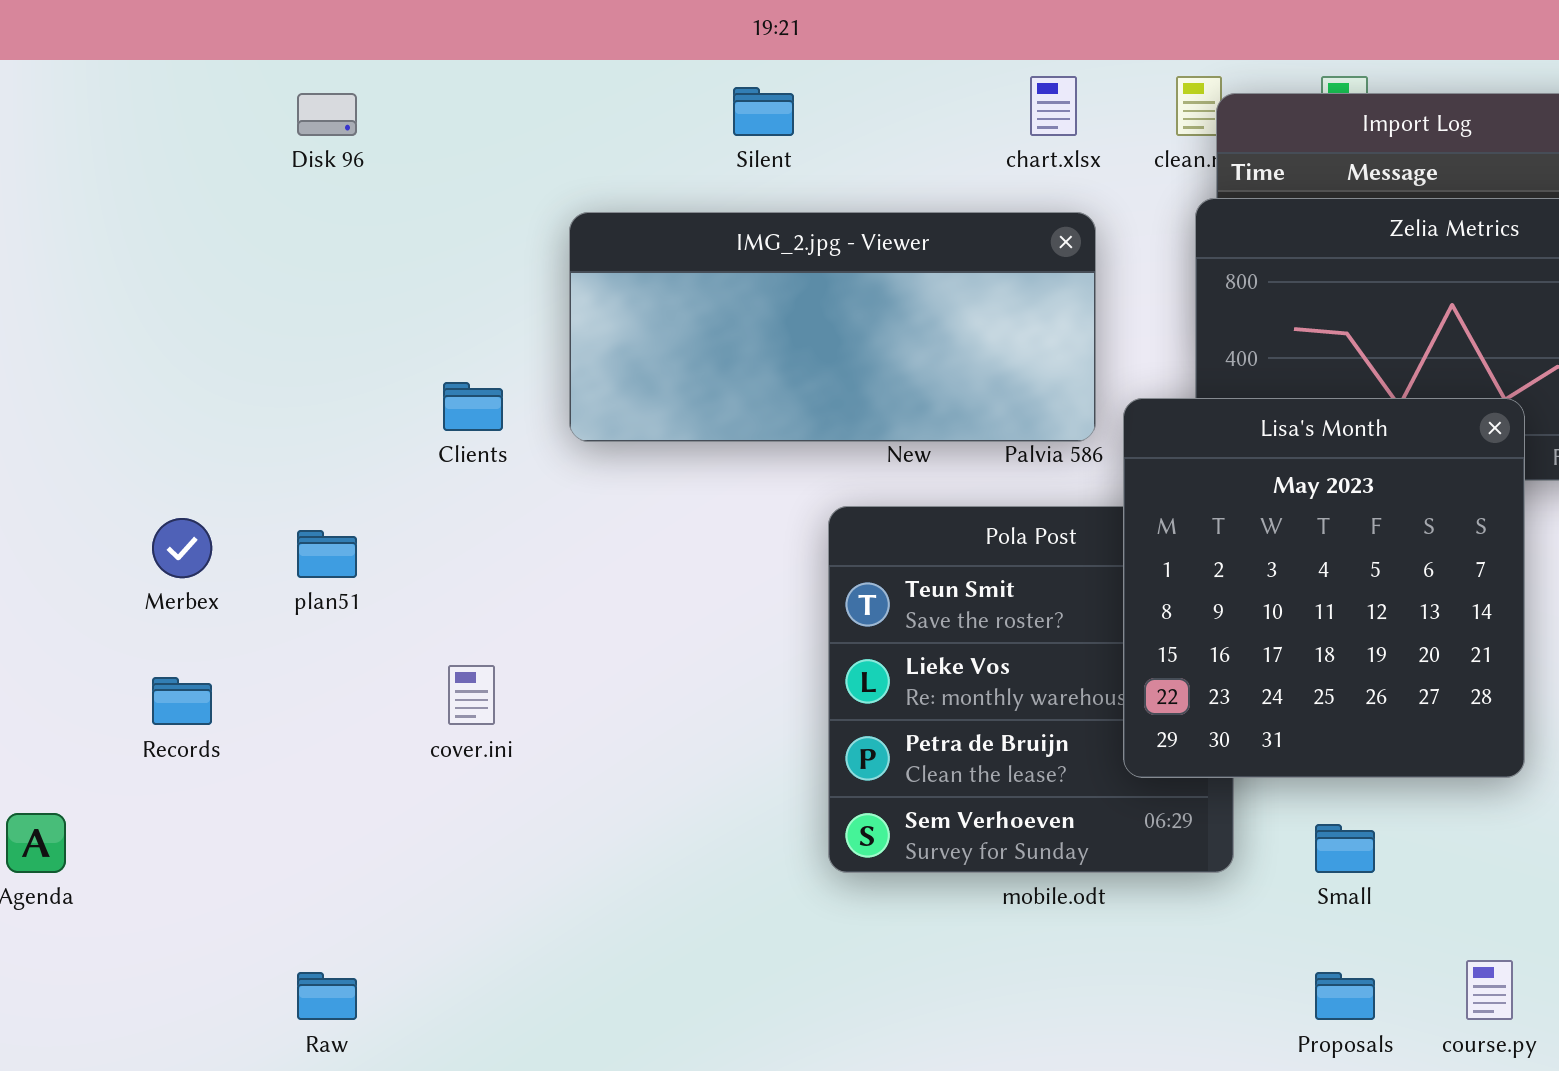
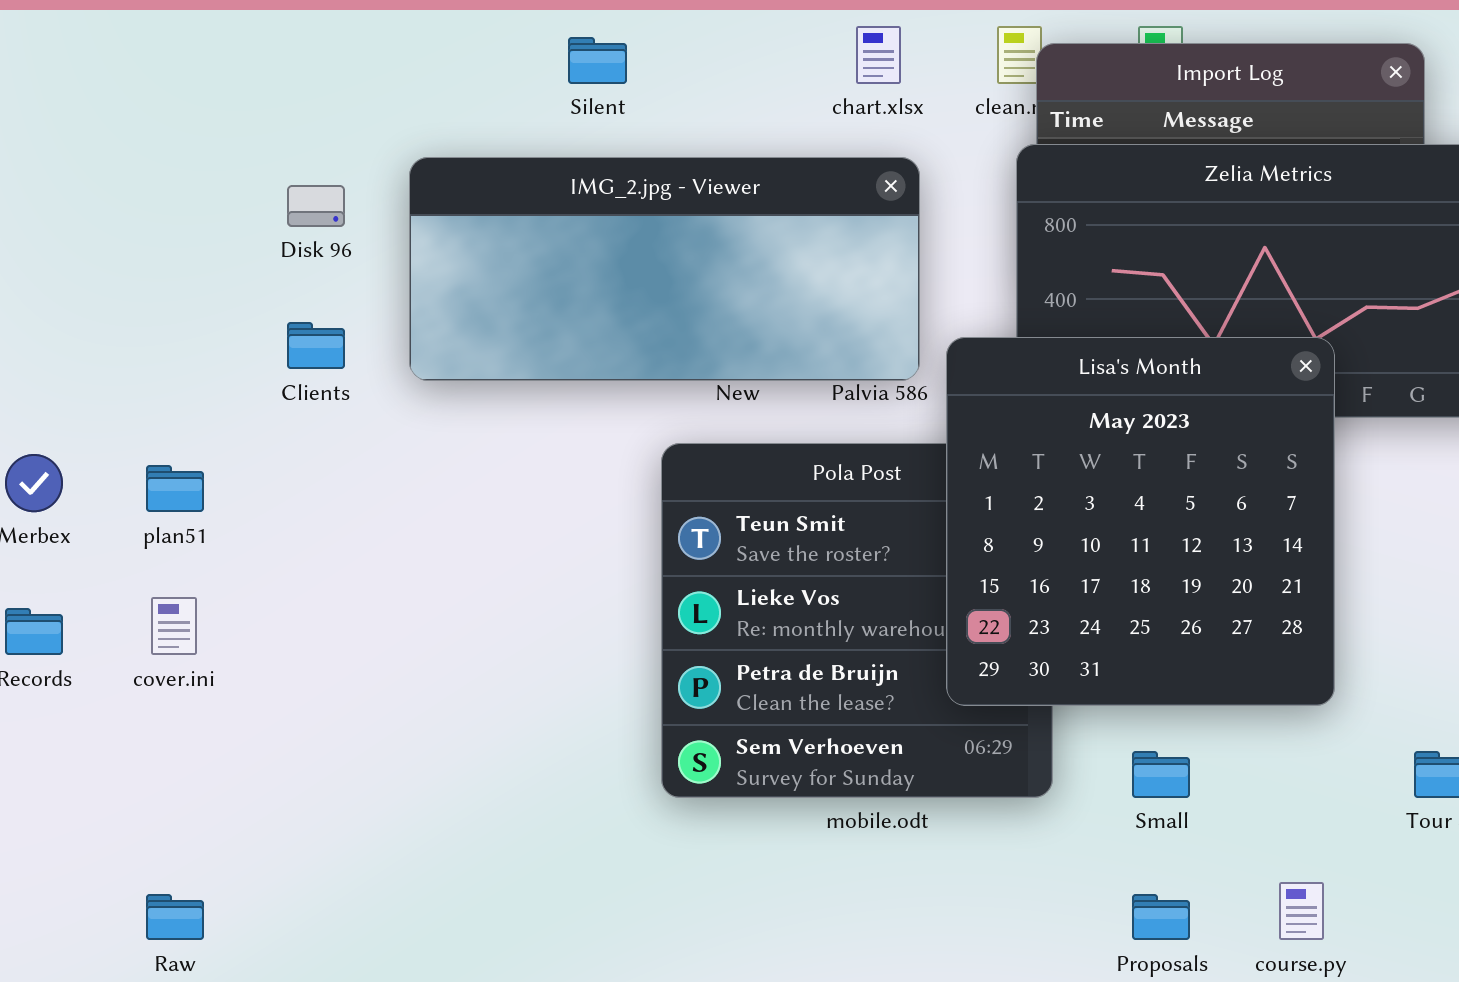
Disk 96: [297,93,357,136] -> [287,185,345,227], moved
cover.ini: [448,665,495,725] -> [151,597,197,655], moved

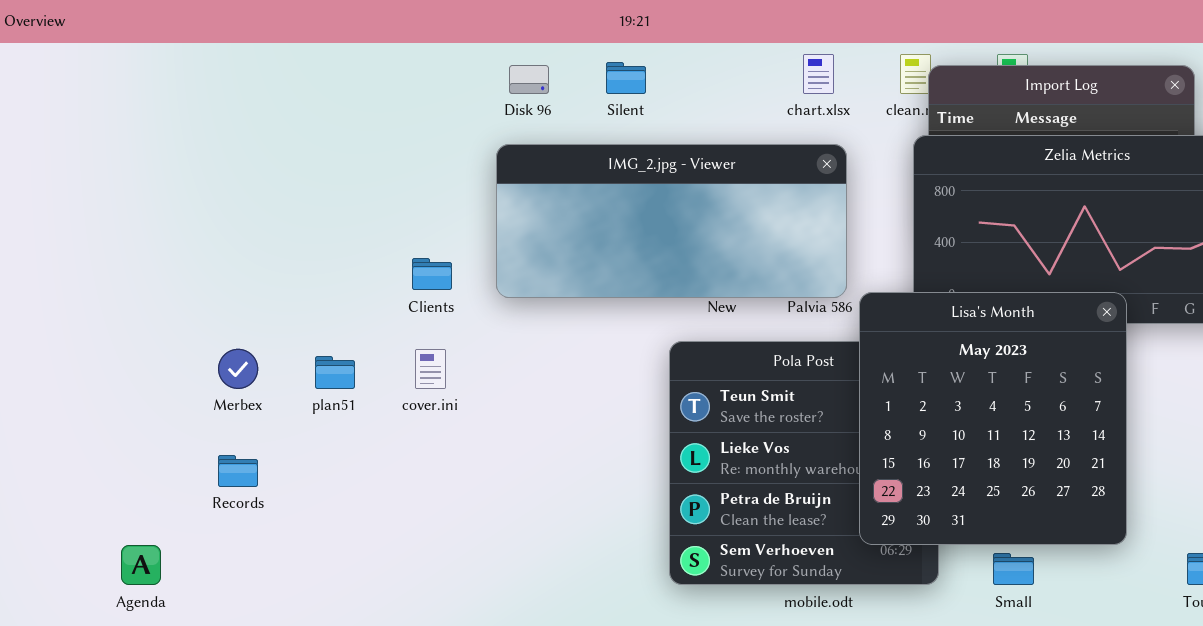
Disk 96: [287,185,345,227] -> [509,65,549,94], moved
Lisa's Month: [946,337,1335,706] -> [859,292,1127,545], moved
cover.ini: [151,597,197,655] -> [415,349,446,389], moved

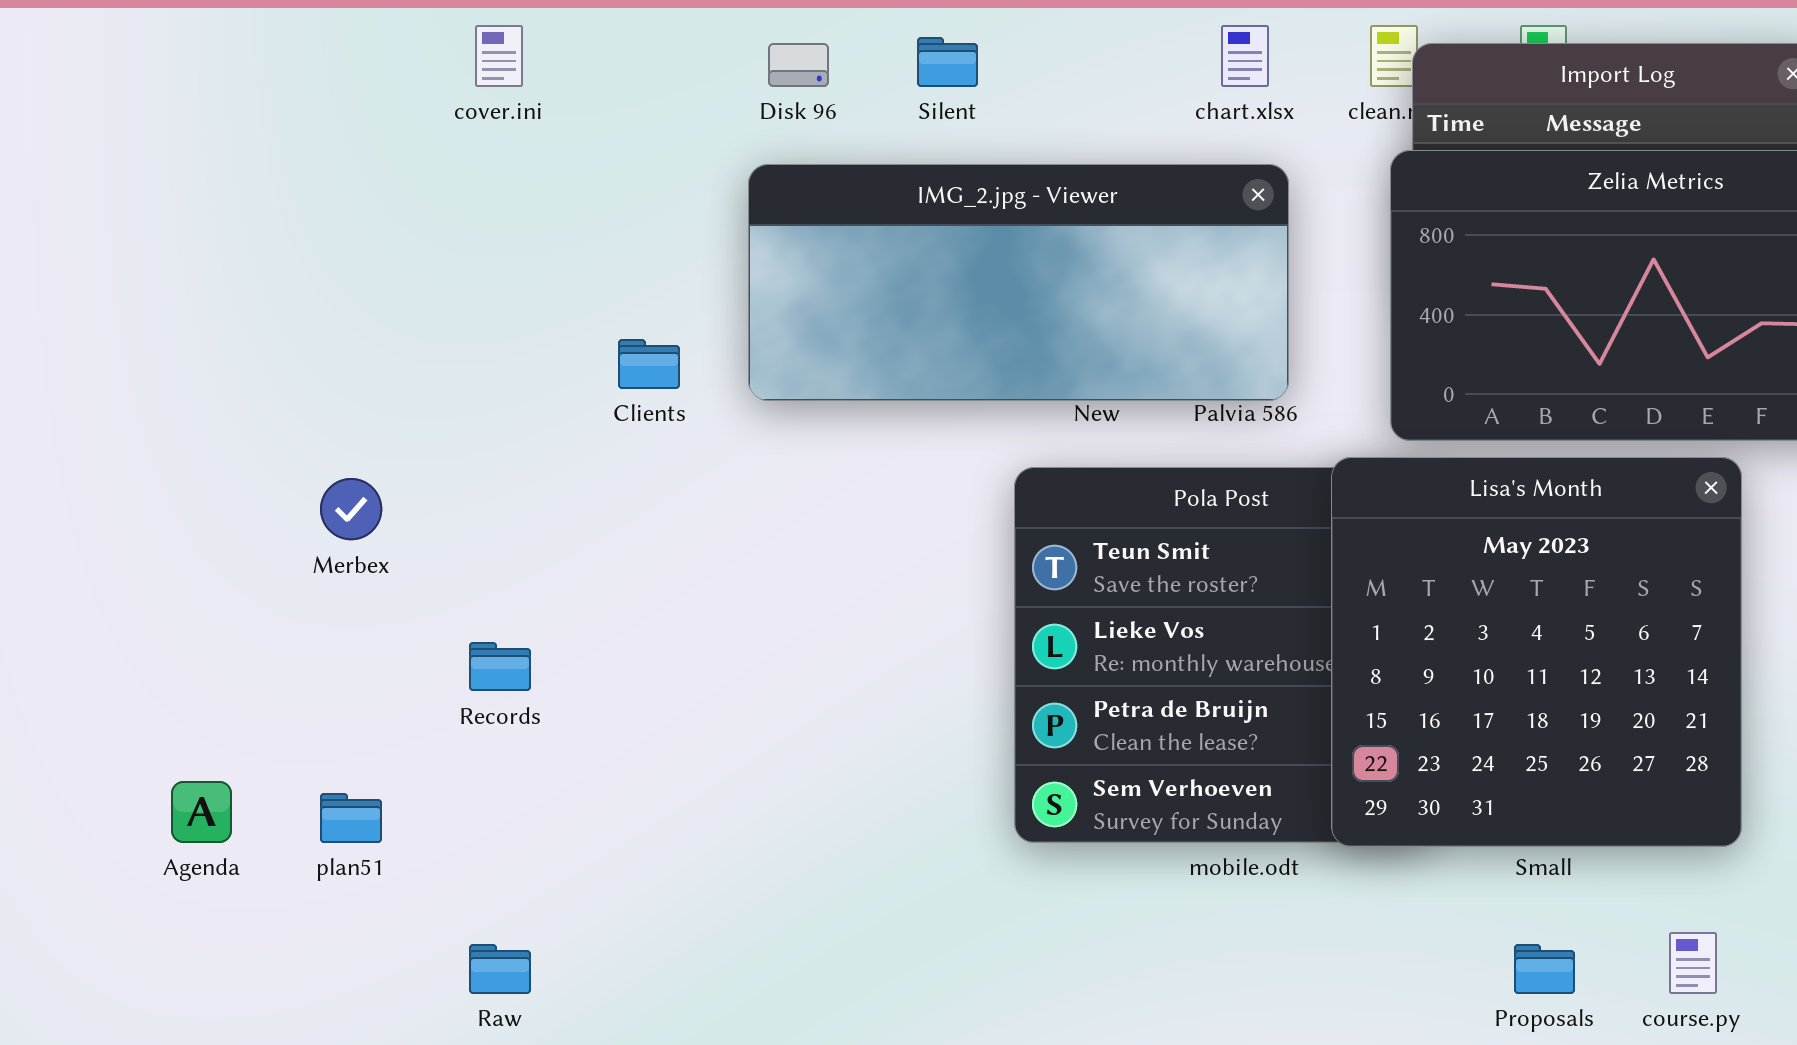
Lisa's Month: [859,292,1127,545] -> [1331,457,1742,847], moved
cover.ini: [415,349,446,389] -> [475,25,523,87], moved
plan51: [315,356,355,389] -> [320,793,382,843], moved
Records: [218,455,258,487] -> [469,642,531,691], moved

